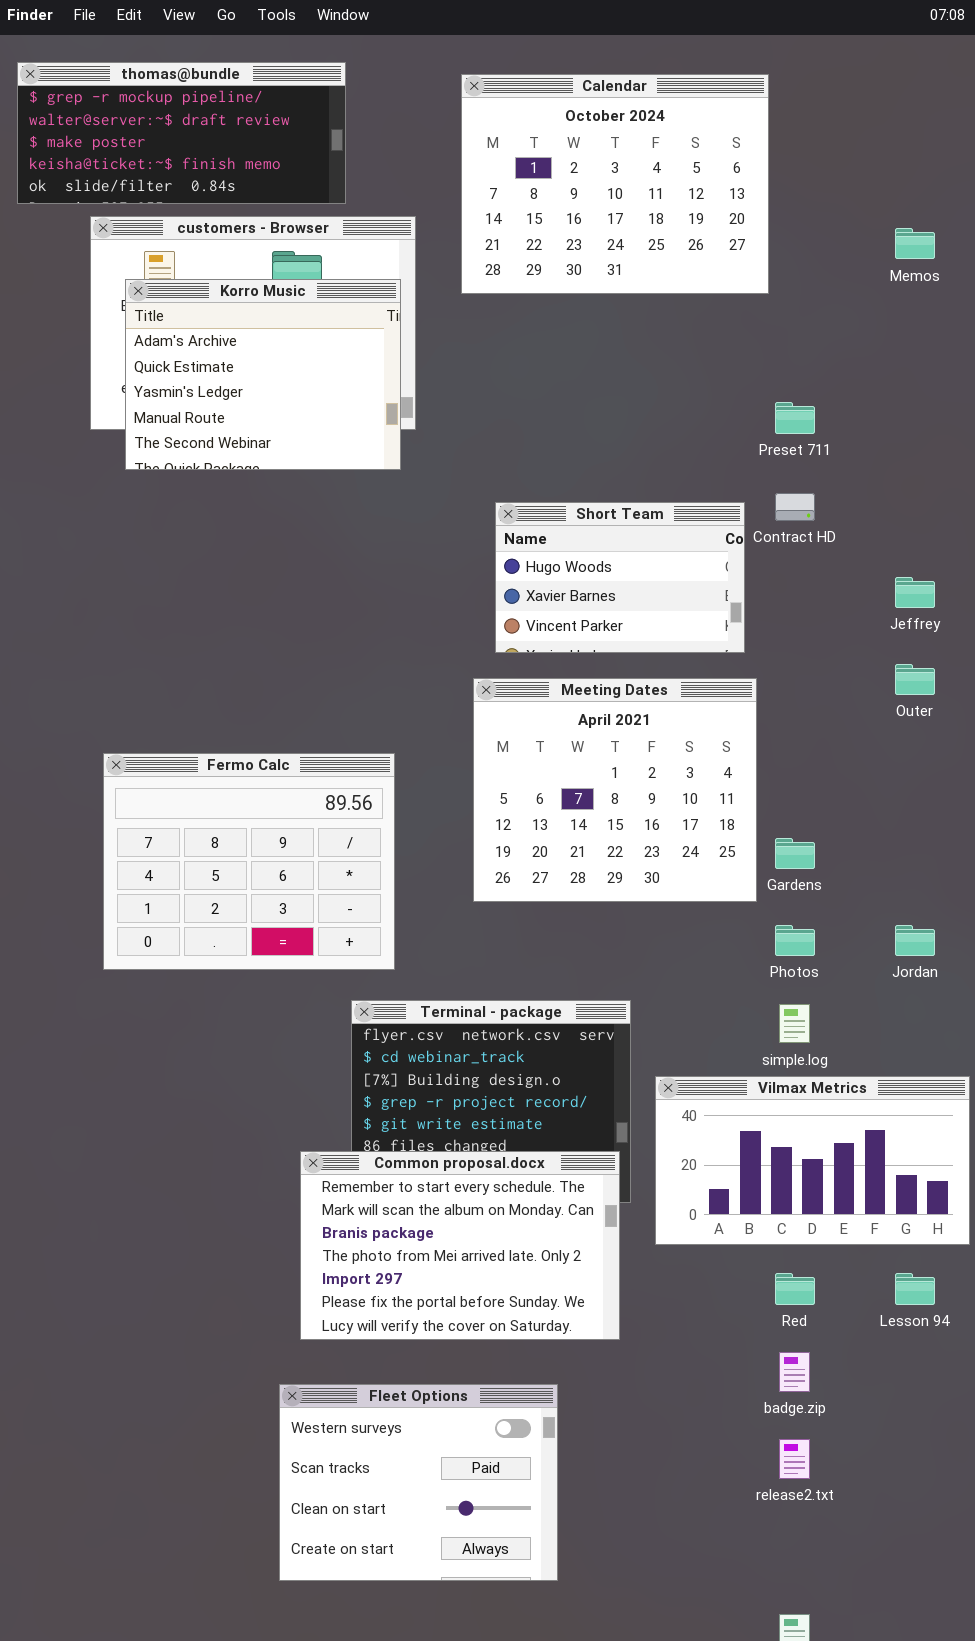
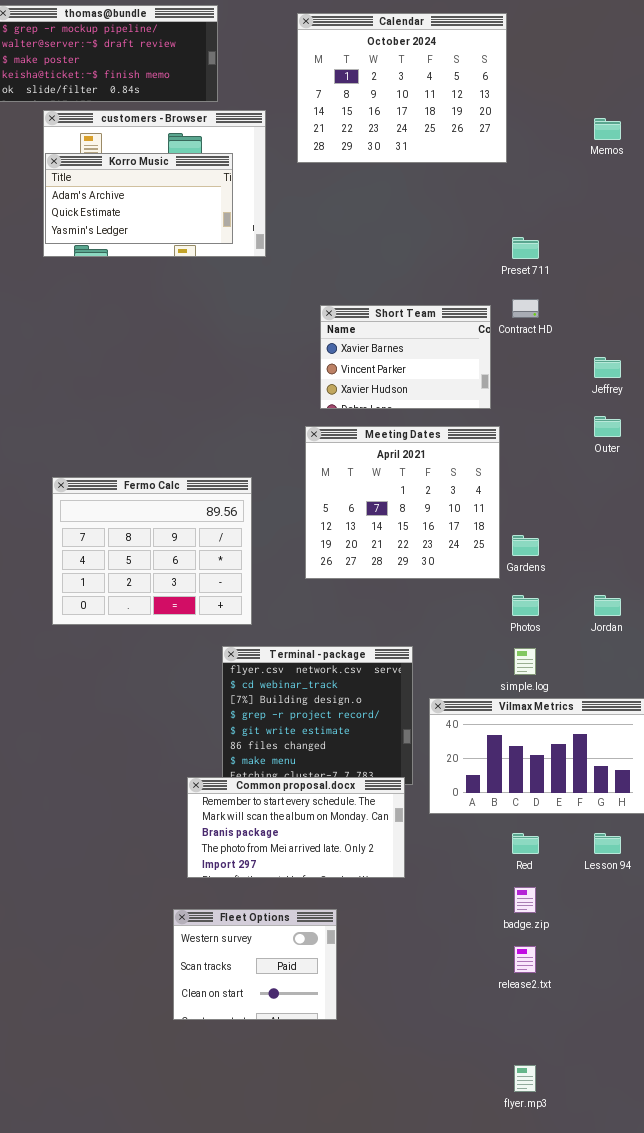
Korro Music: [125,279,401,470] -> [45,153,233,244], moved, resized
Short Team: [495,502,745,653] -> [320,305,491,409], scrolled down 1 row
Common proposal.docx: [300,1151,620,1340] -> [187,777,405,878], resized
Fleet Options: [279,1384,558,1581] -> [173,909,337,1020], resized

